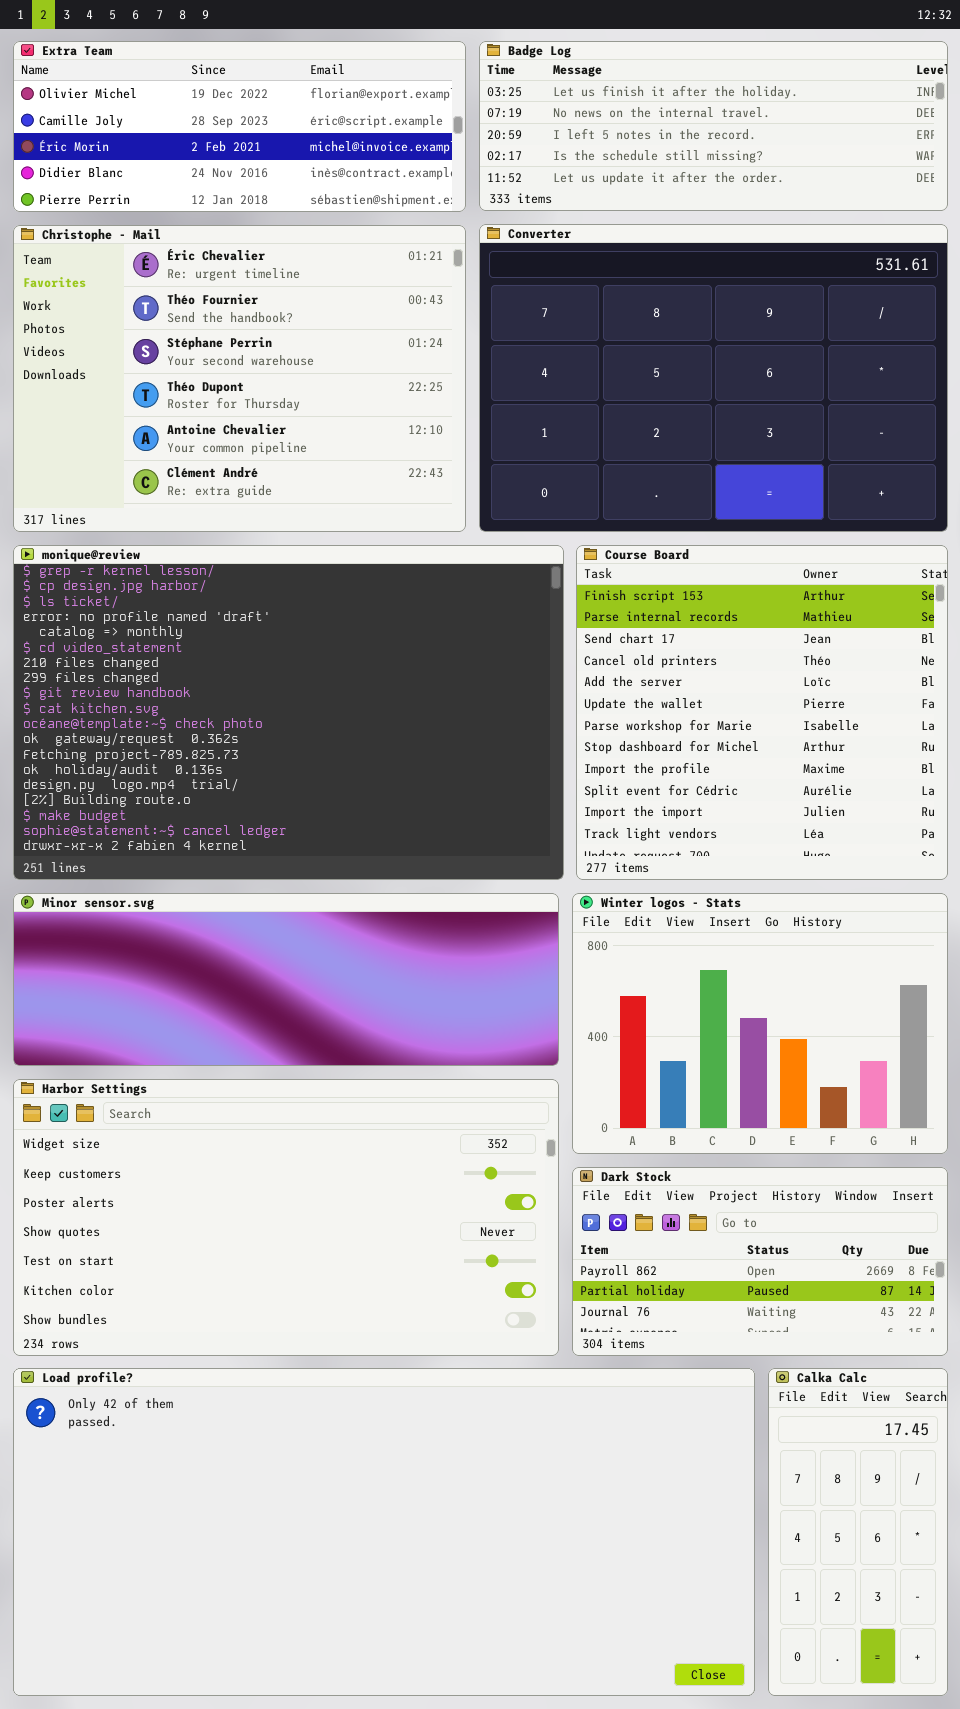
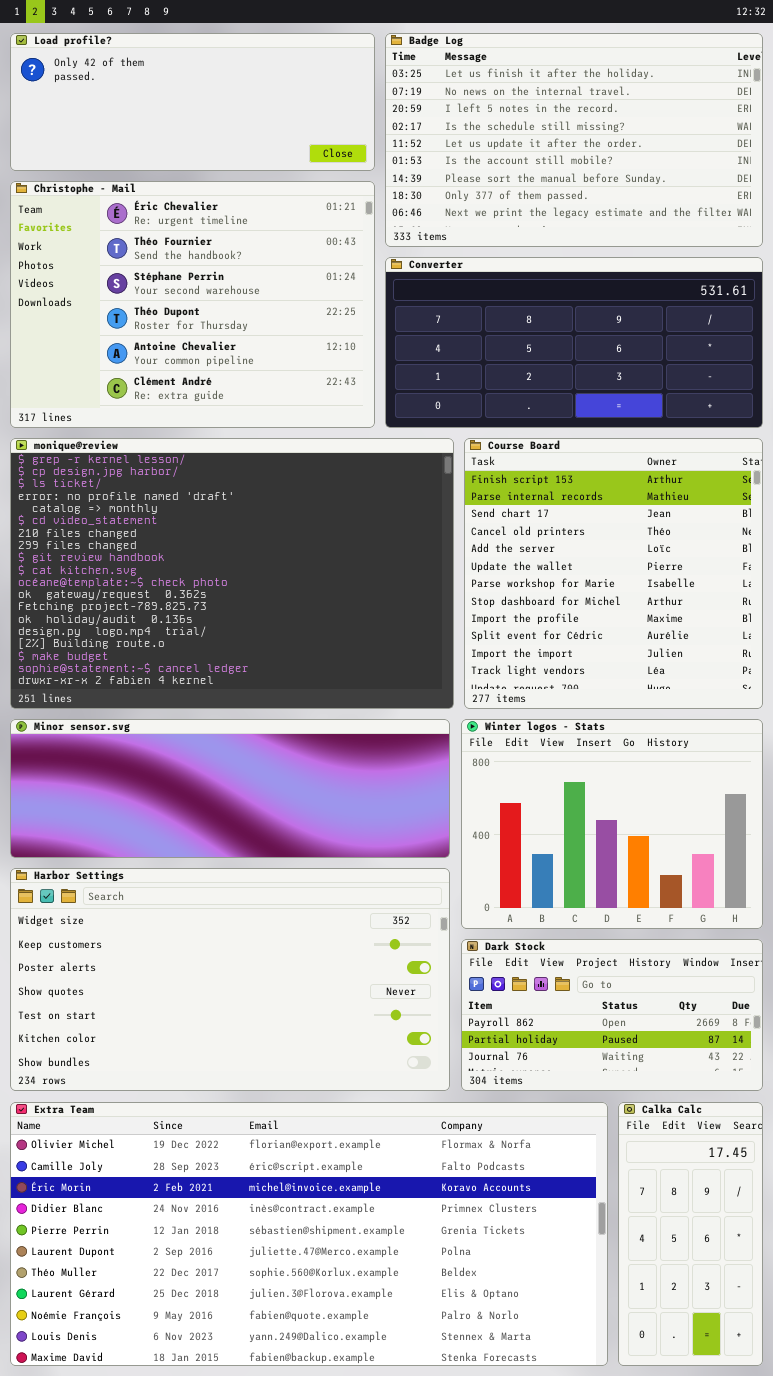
Extra Team: [13,41,466,212] -> [10,1102,608,1366], moved, resized
Badge Log: [479,41,948,211] -> [385,33,763,247], resized
Converter: [479,224,948,532] -> [385,257,763,428], resized
Load profile?: [13,1368,755,1696] -> [10,33,375,171], moved, resized

